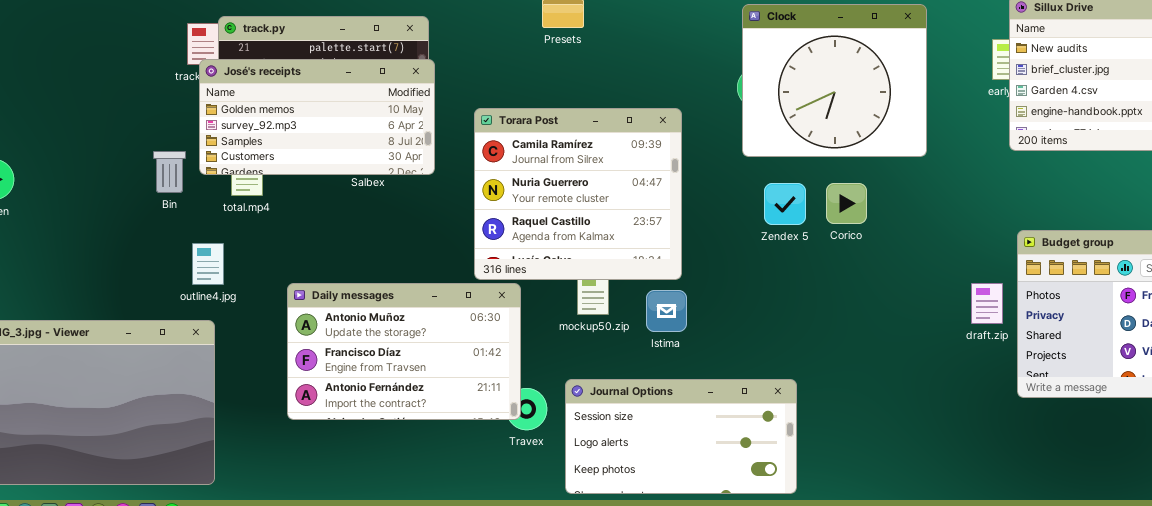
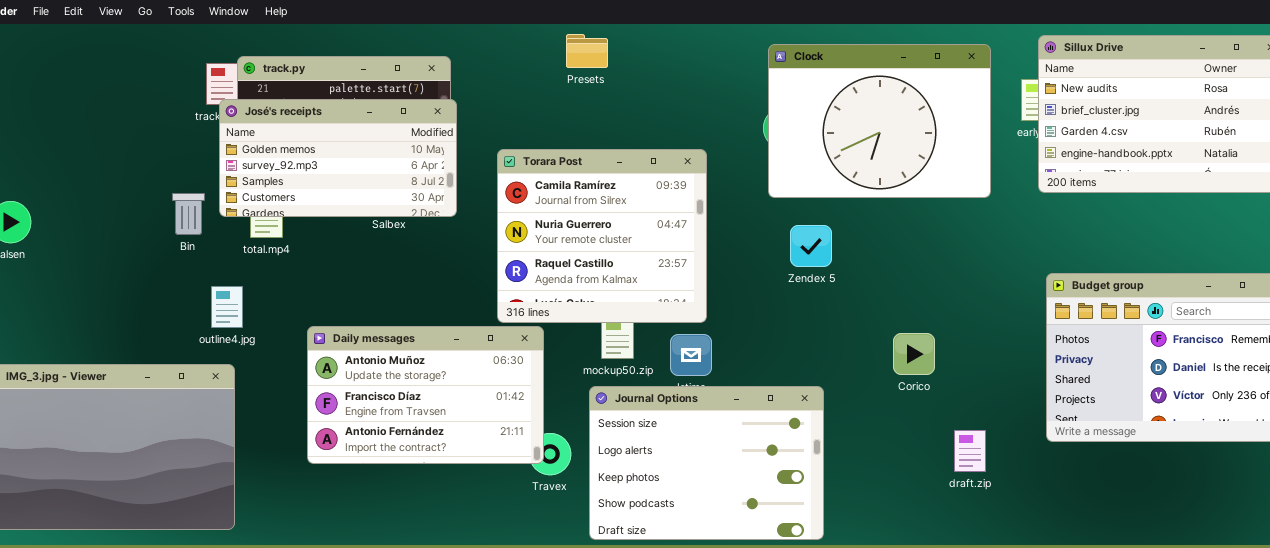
Clock: [742,4,927,157] -> [768,44,991,198], resized
Corico: [826,183,867,224] -> [893,333,935,375], moved
draft.zip: [971,283,1003,324] -> [954,430,986,472], moved
Journal Options: [565,379,797,494] -> [589,386,824,540], resized

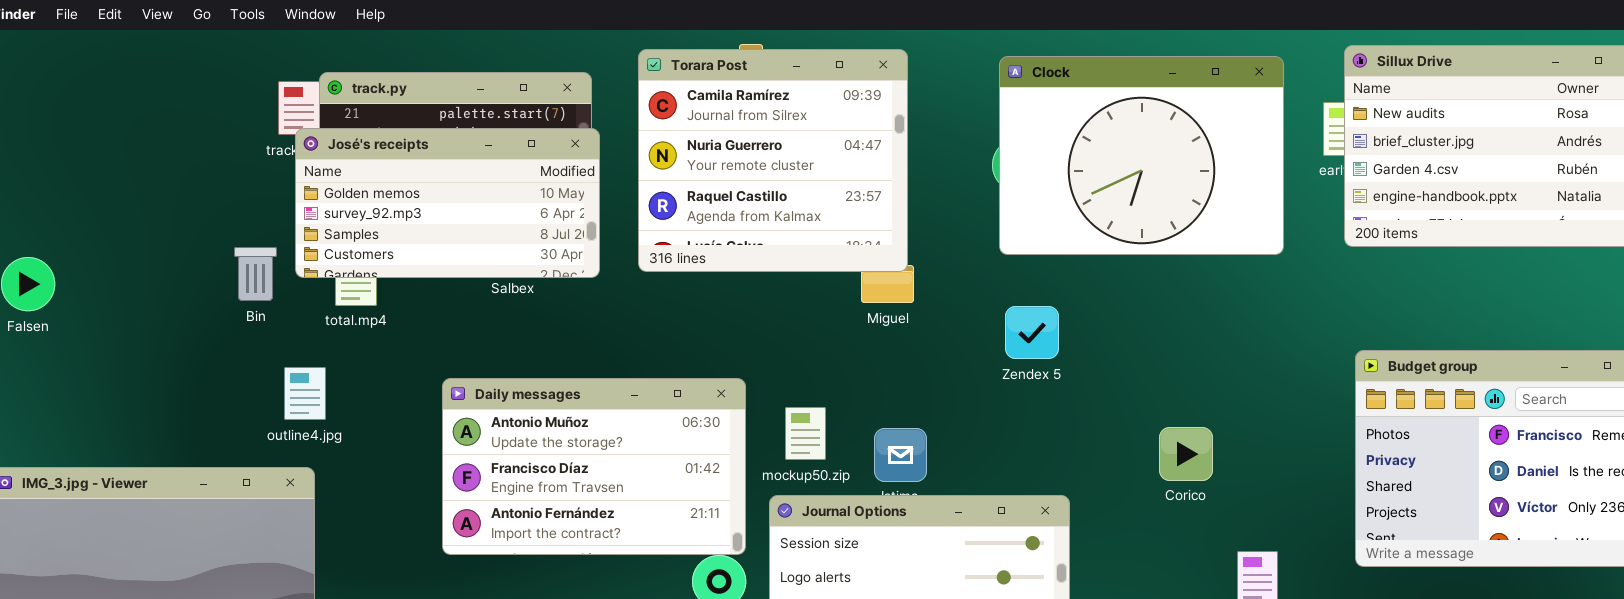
Torara Post: [497,149,707,323] -> [638,49,908,272], moved
Zendex 5: [790,225,832,267] -> [1005,306,1059,359], moved
Daily messages: [307,326,544,464] -> [442,378,746,555], moved

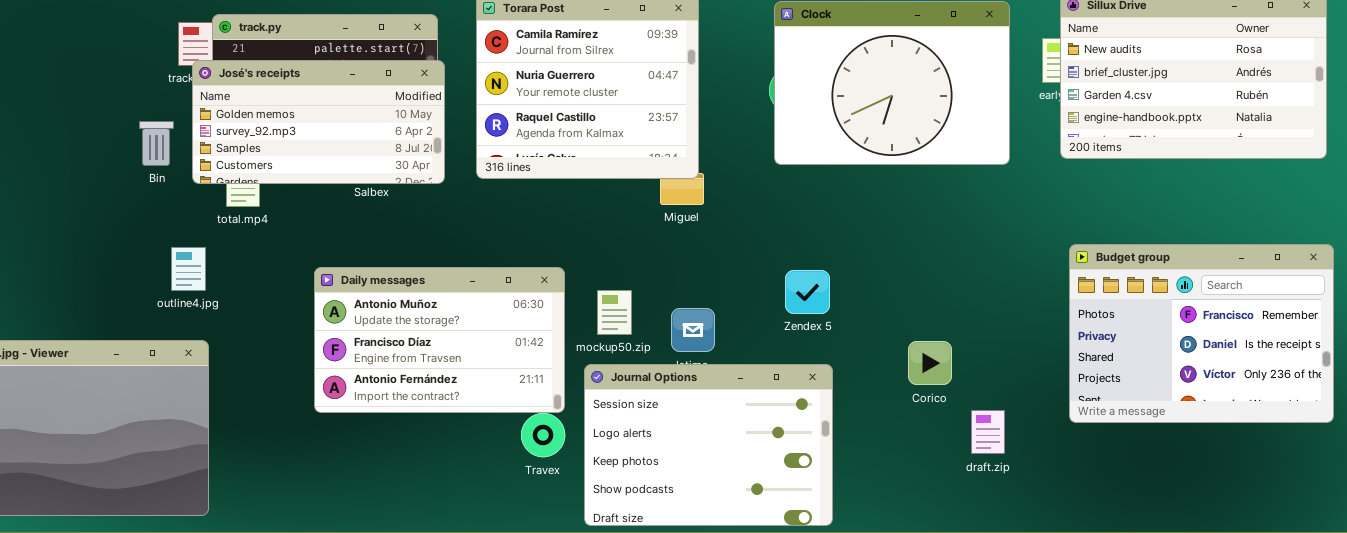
Bin: [234,247,277,301] -> [139,121,174,166], moved
Zendex 5: [1005,306,1059,359] -> [785,270,830,314], moved
outline4.jpg: [284,367,326,420] -> [171,247,206,291], moved
Corico: [1159,427,1213,481] -> [908,341,952,385], moved

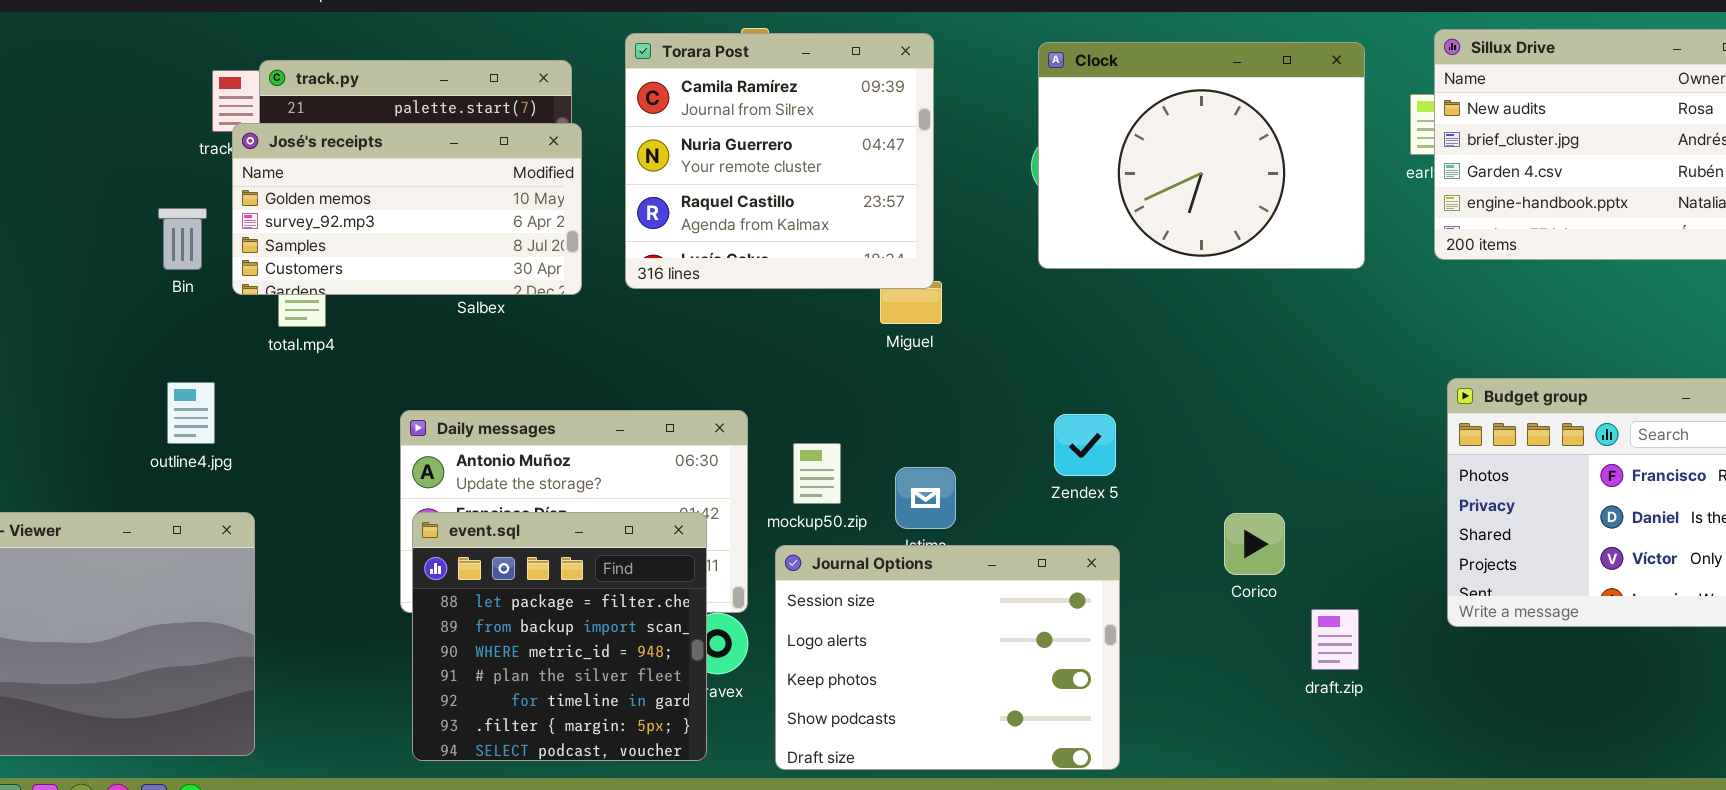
outline4.jpg: [171,247,206,291] -> [167,382,215,444], moved
event.sql: none -> [412,512,707,761], opened

